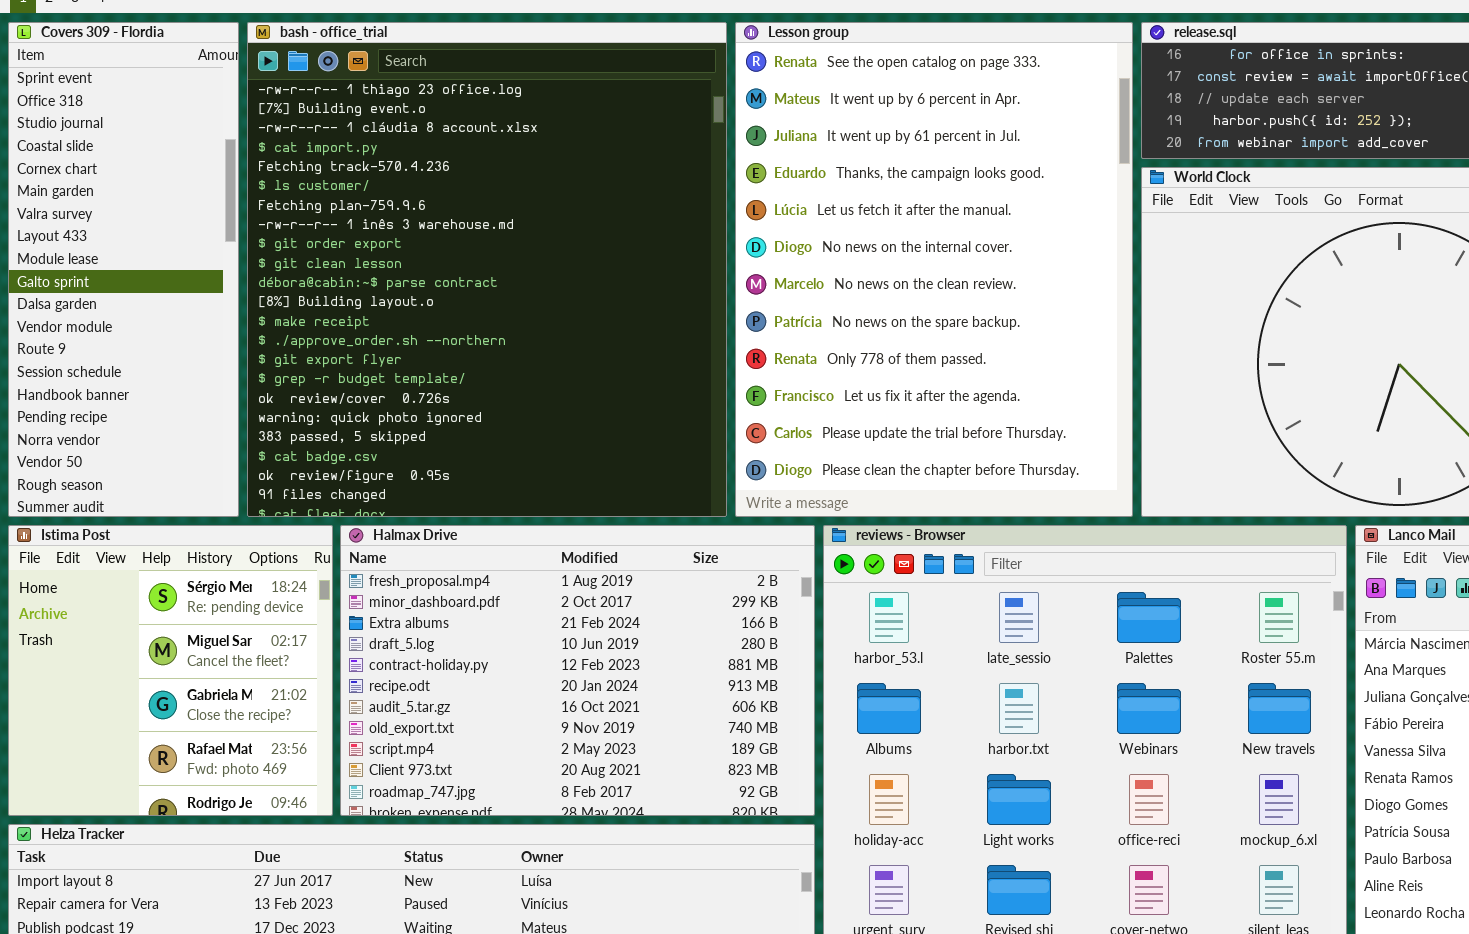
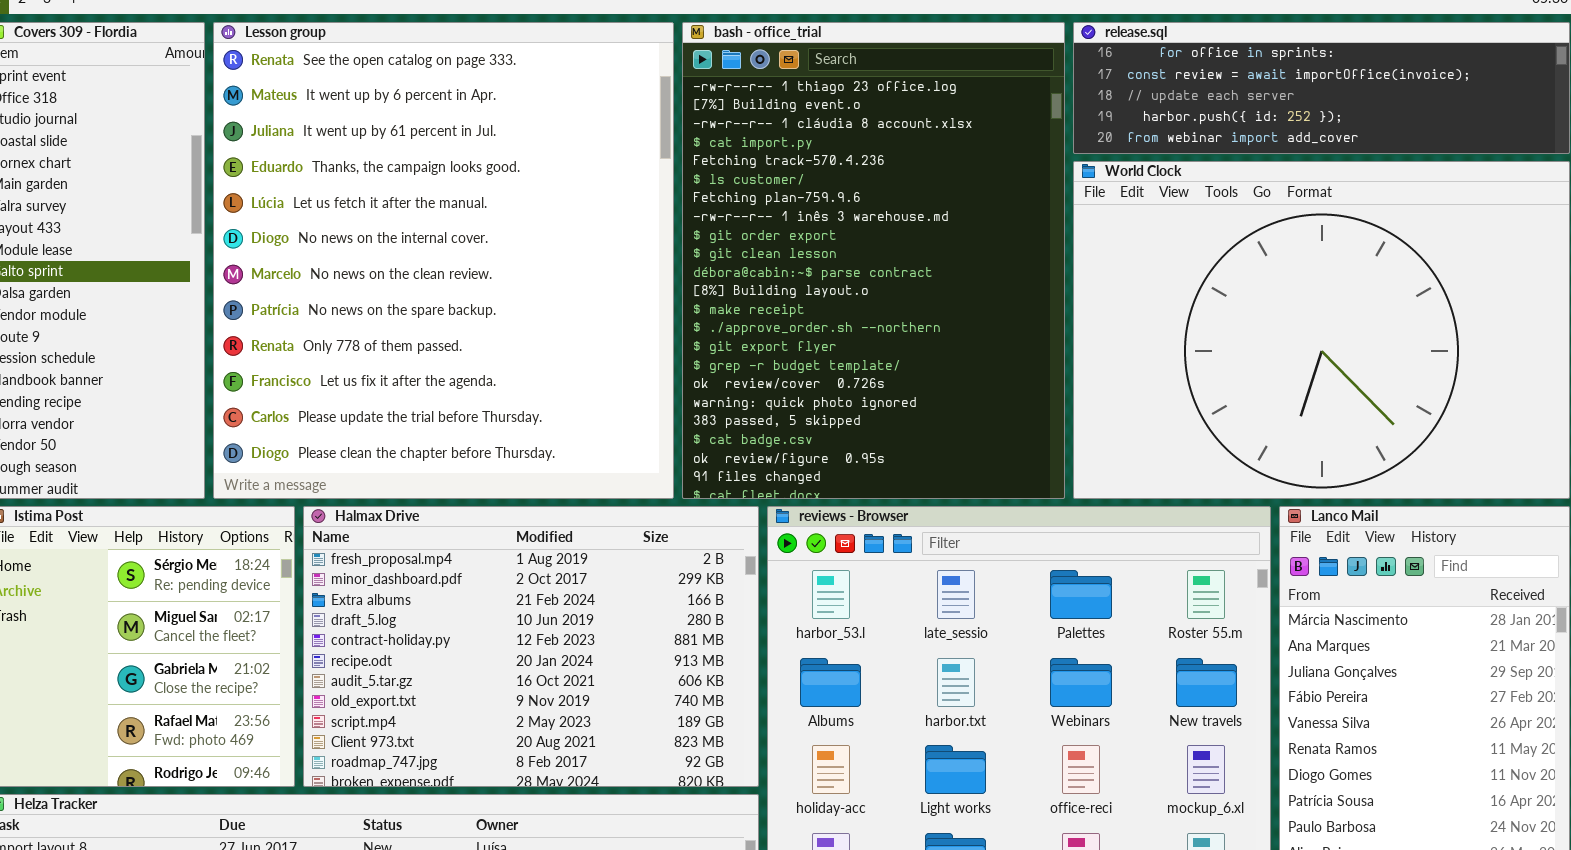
bash - office_trial: [247,22,727,517] -> [682,22,1065,499], moved, resized
Lesson group: [735,22,1133,517] -> [213,22,674,499], moved, resized

